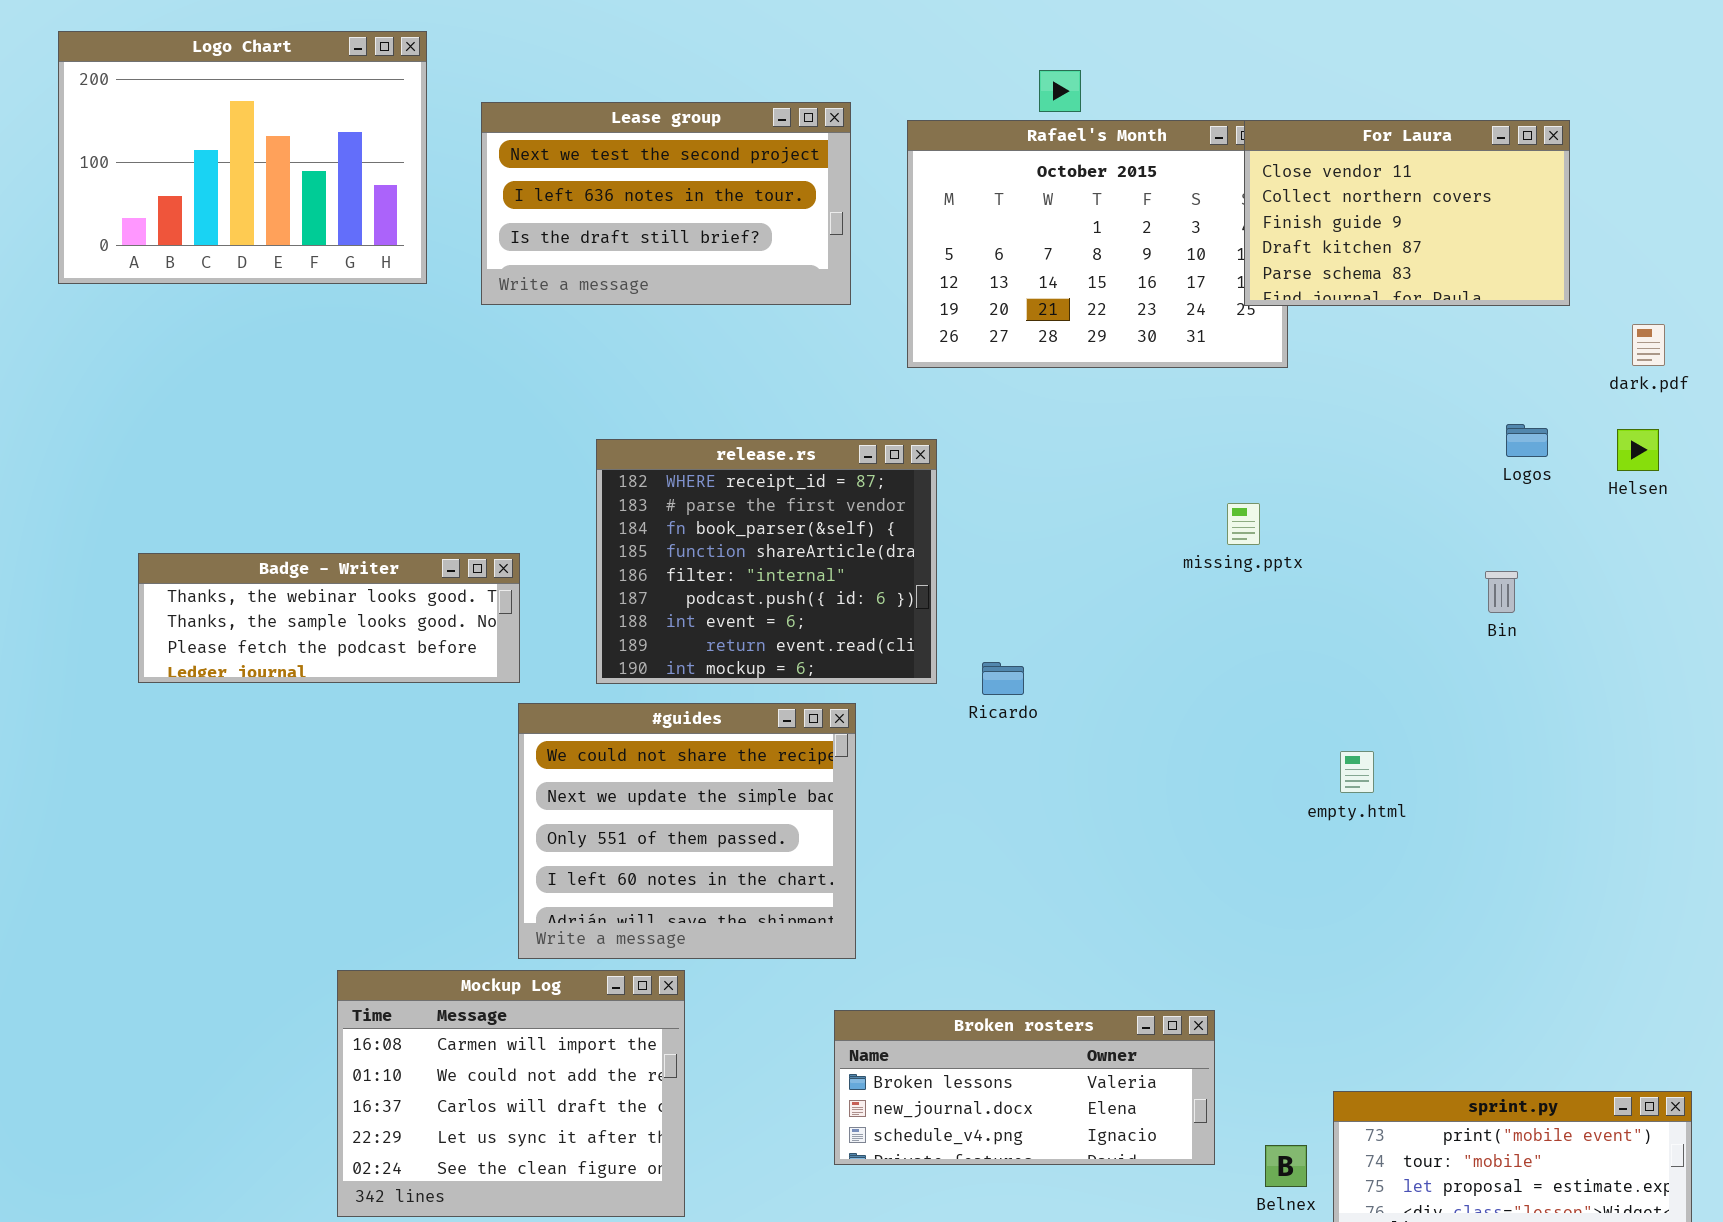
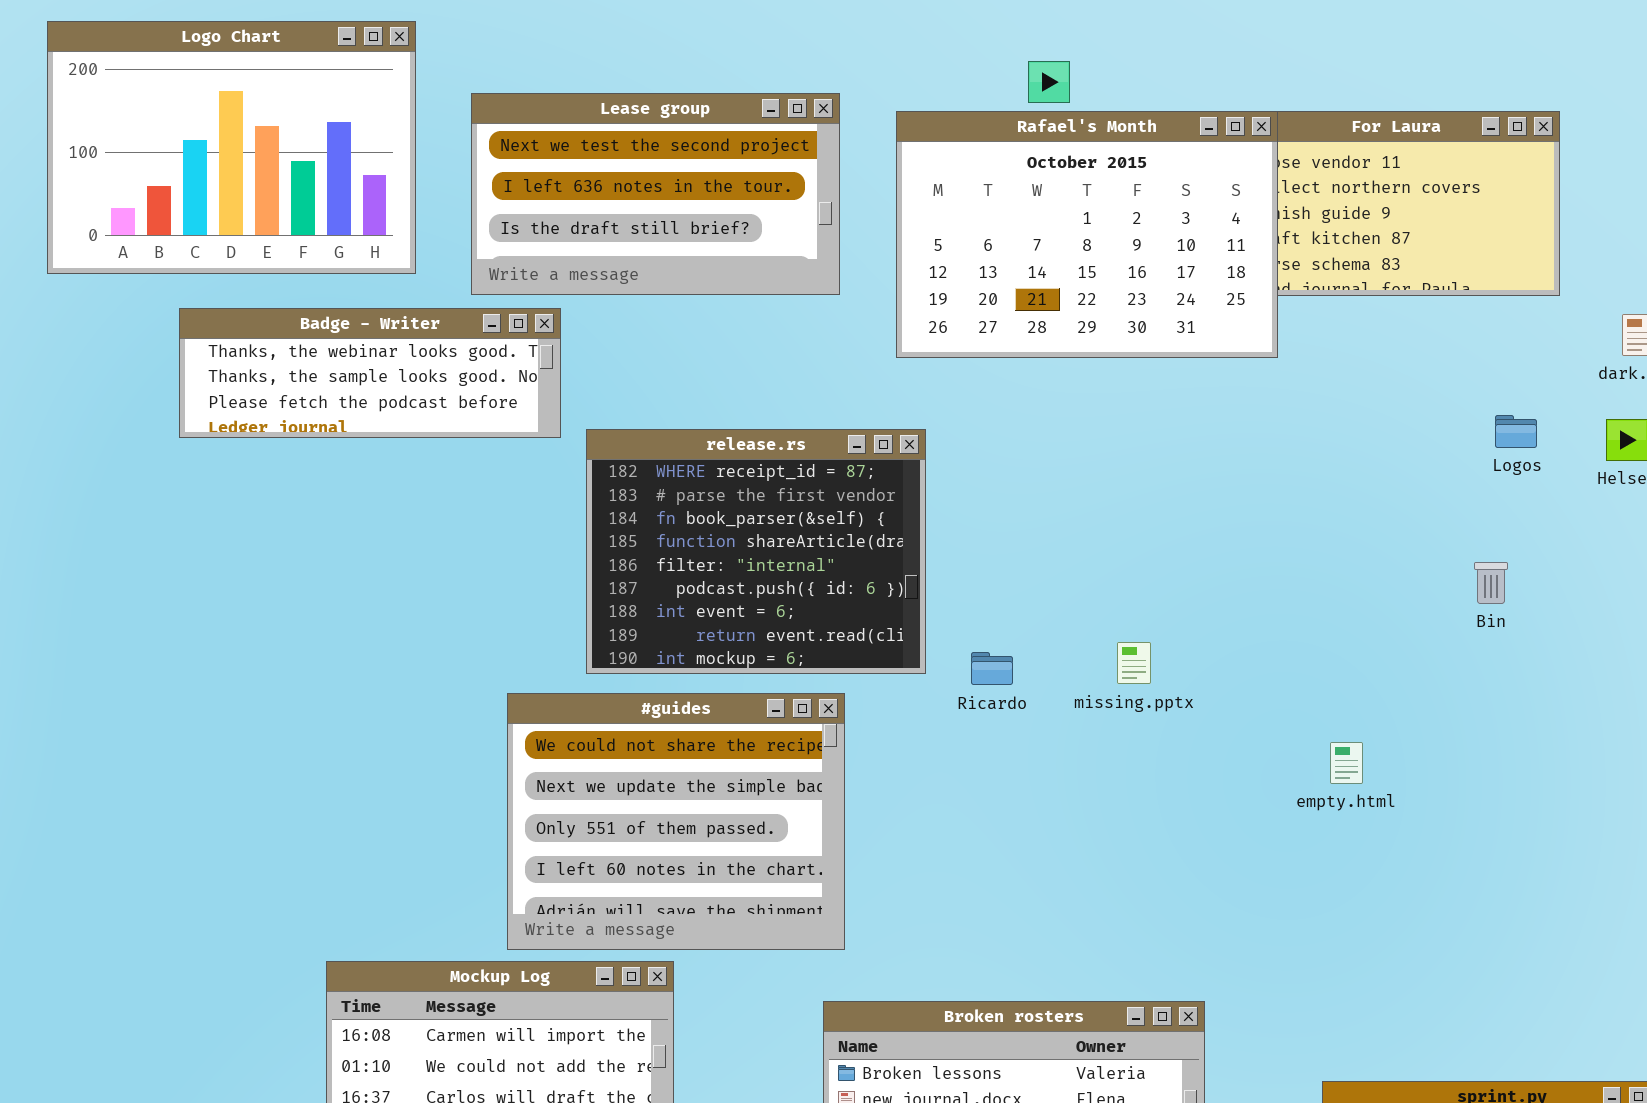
Rafael's Month: [907,120,1288,368] -> [896,111,1278,358], raised
missing.pptx: [1227,503,1260,545] -> [1117,642,1151,684], moved
Badge - Writer: [138,553,520,683] -> [179,308,561,438], moved

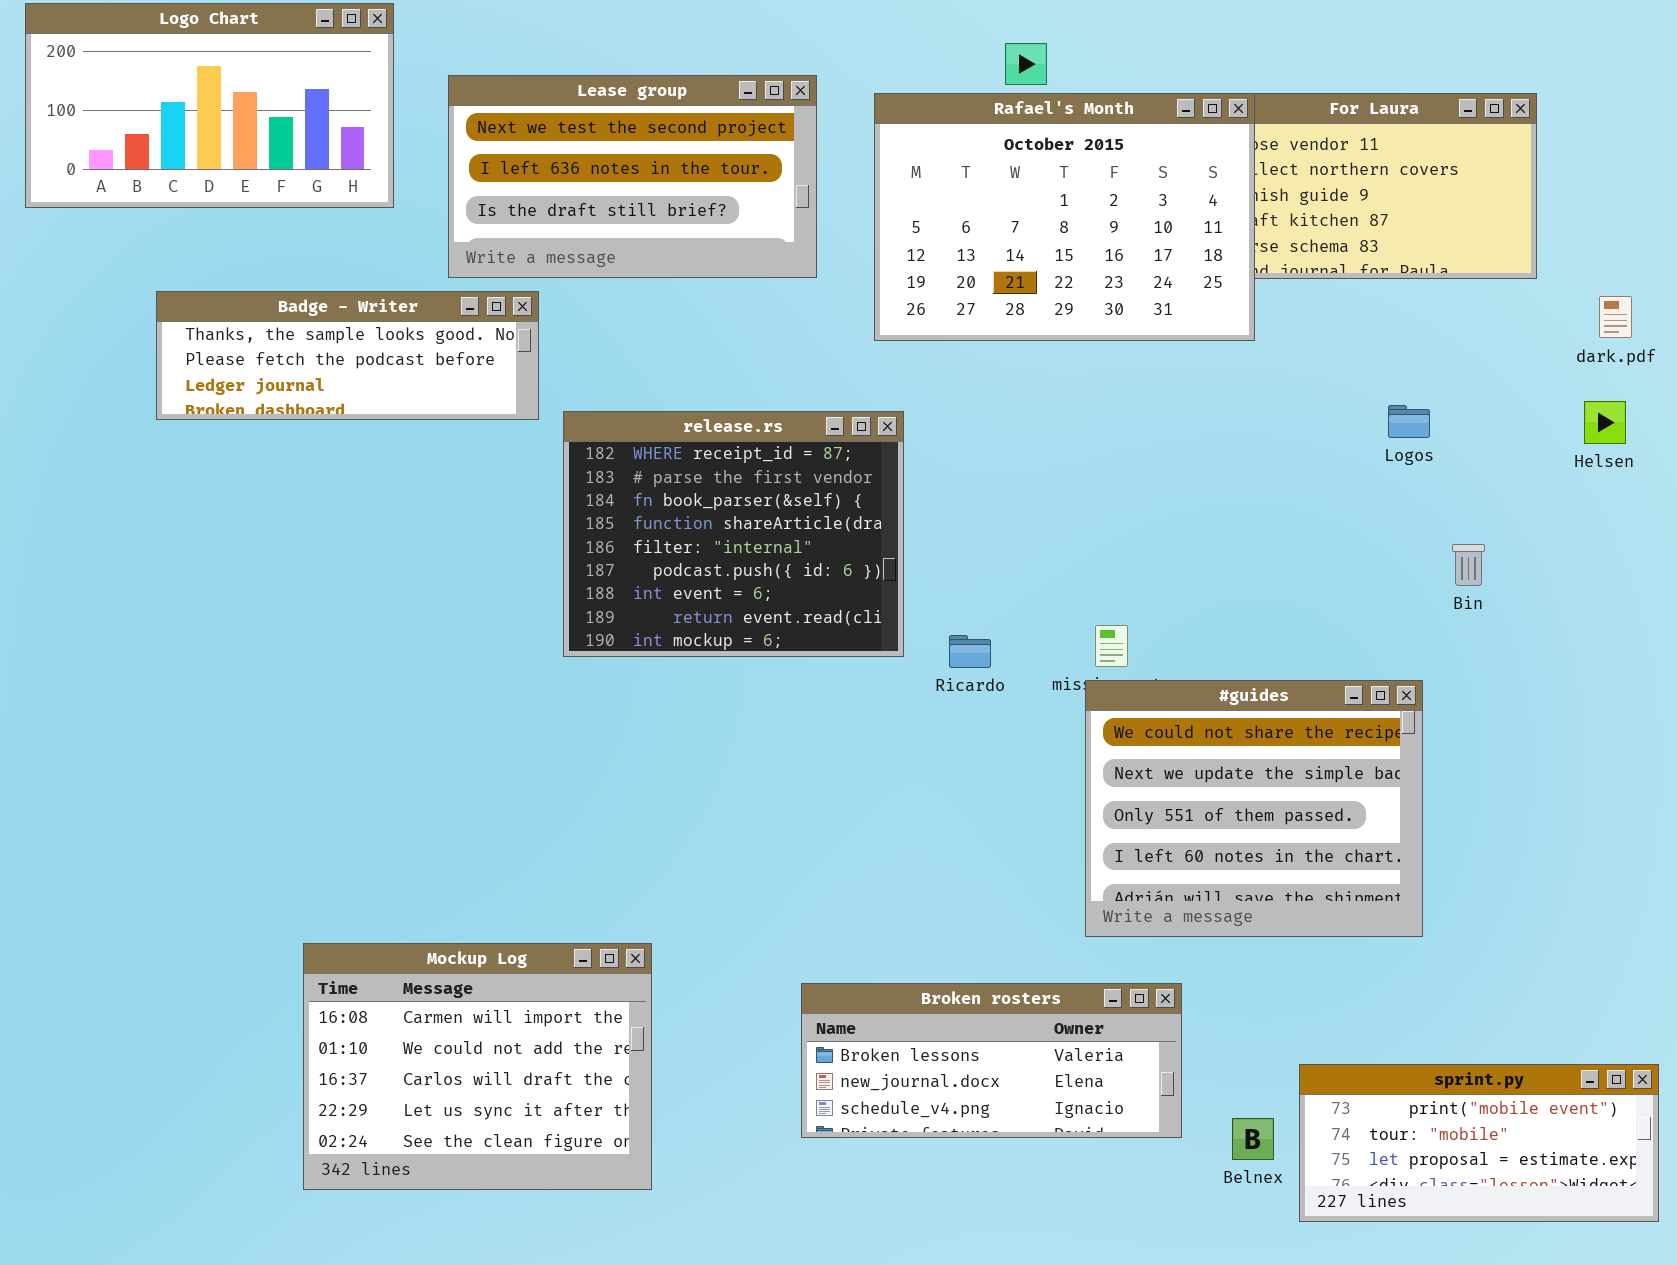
Logo Chart: [47,21,416,274] -> [25,3,394,208], resized
Badge - Writer: [179,308,561,438] -> [156,291,539,420], scrolled down 1 row
Logos: [1495,415,1537,448] -> [1388,405,1430,438], moved
#guides: [507,693,845,950] -> [1085,680,1423,937], moved

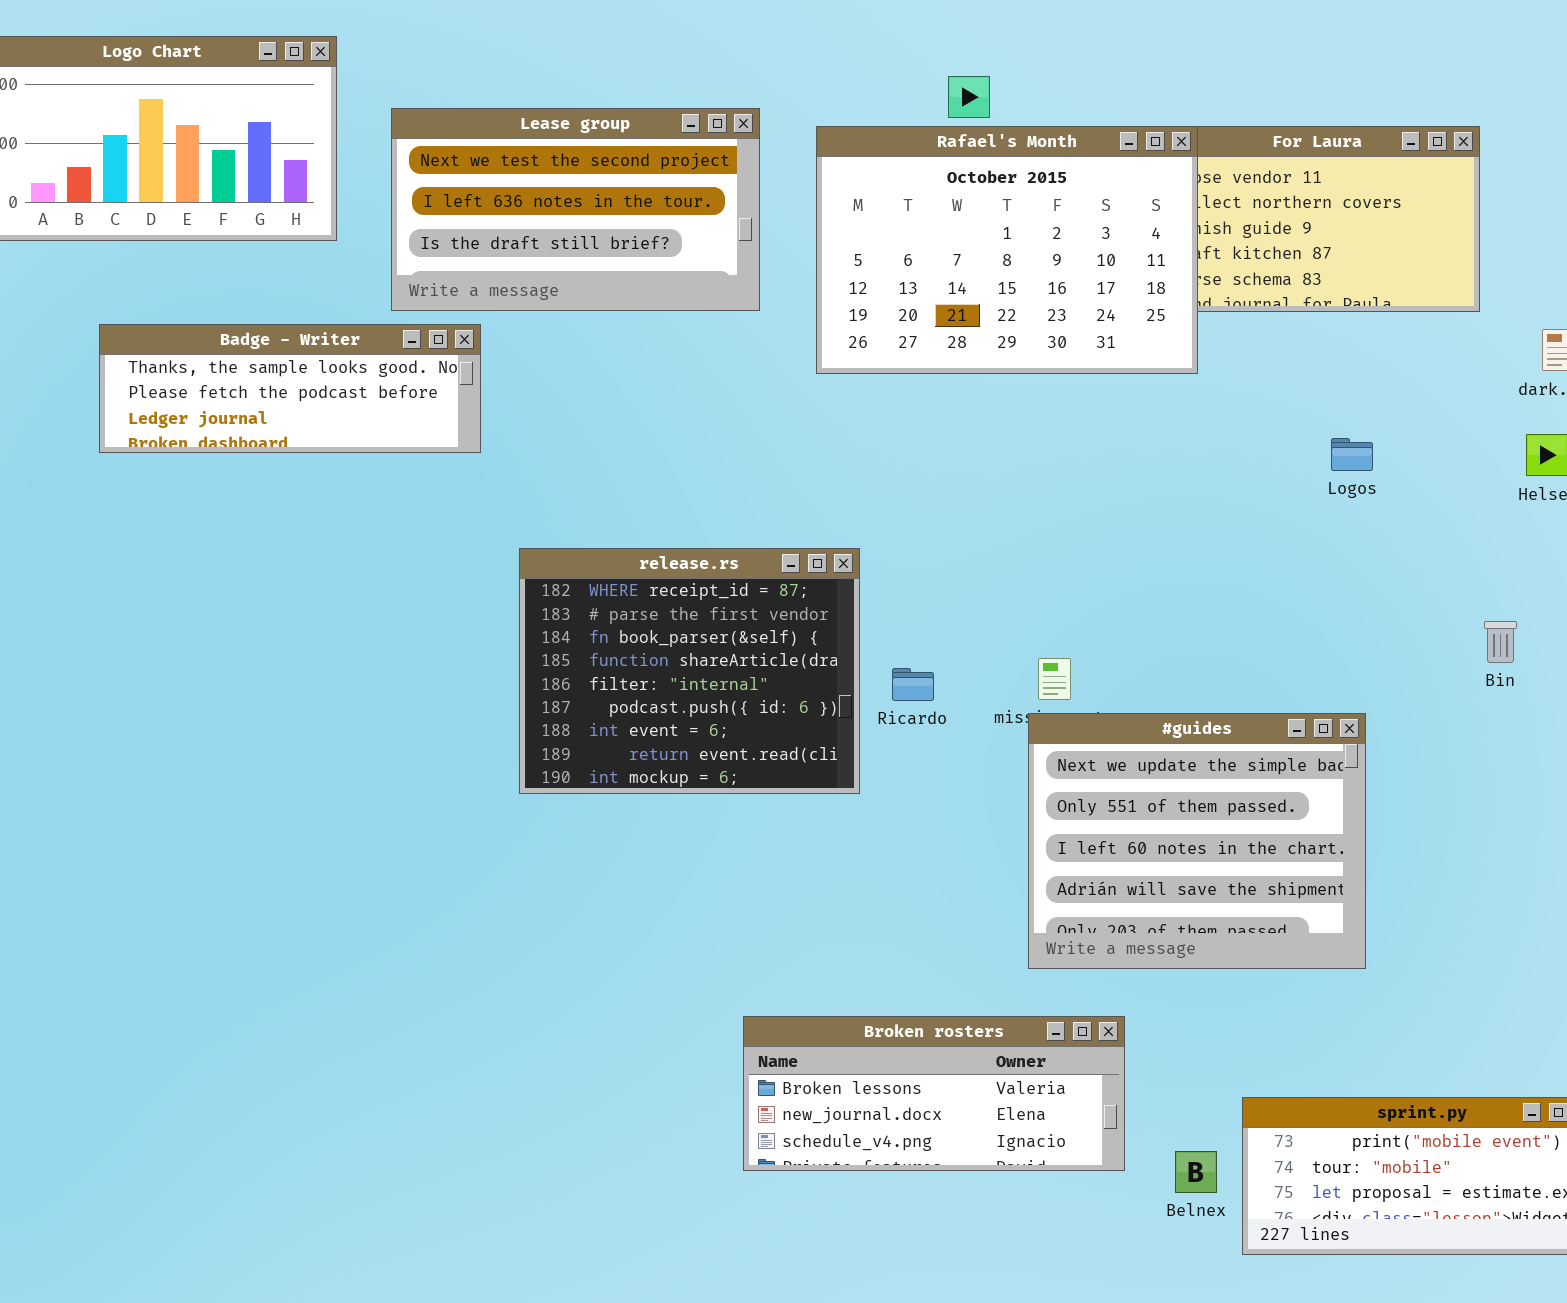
release.rs: [563,411,904,657] -> [519,548,860,794], moved
Bin: [1452,544,1485,586] -> [1484,621,1517,663], moved
#guides: [1085,680,1423,937] -> [1028,713,1366,969], scrolled down 1 row
Mockup Log: [303,943,652,1190] -> none, closed

